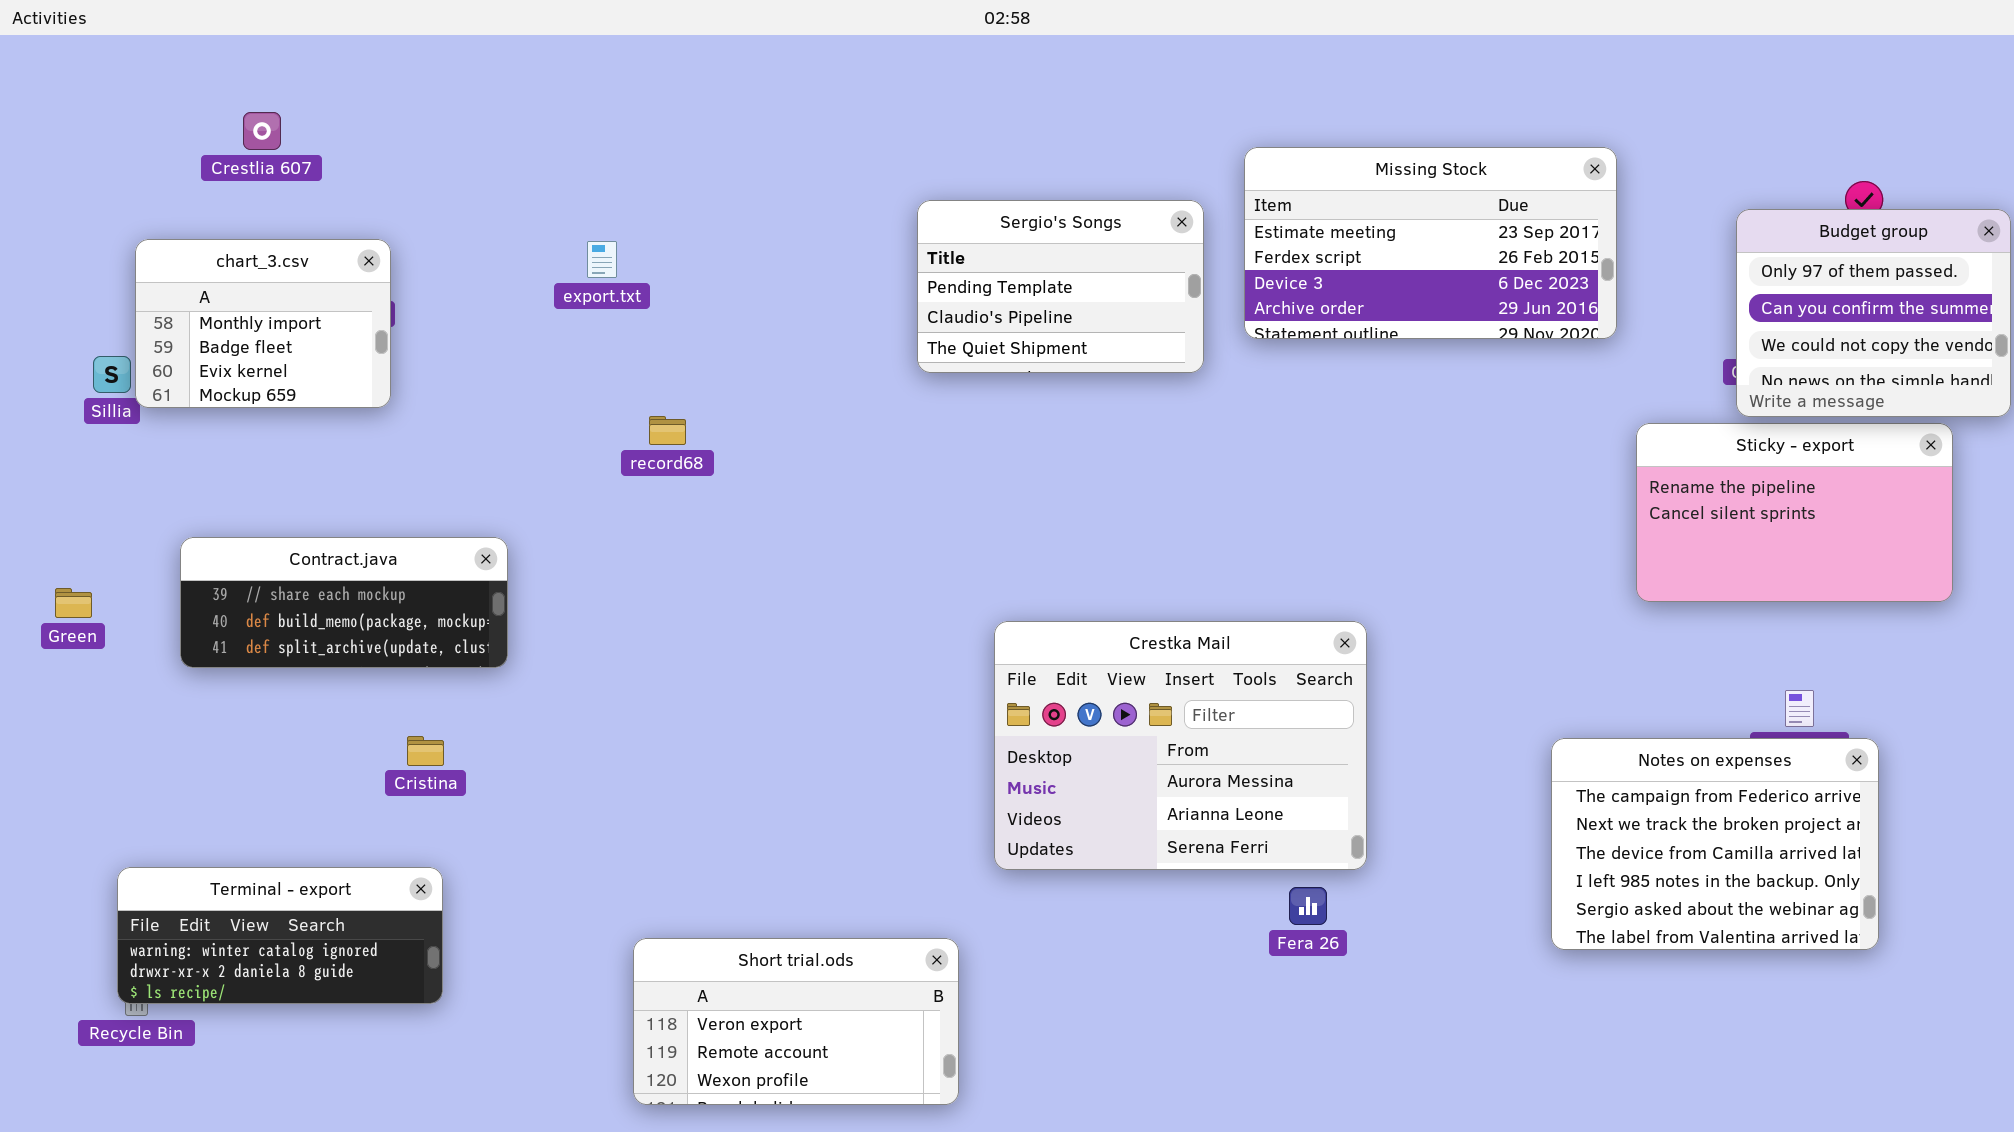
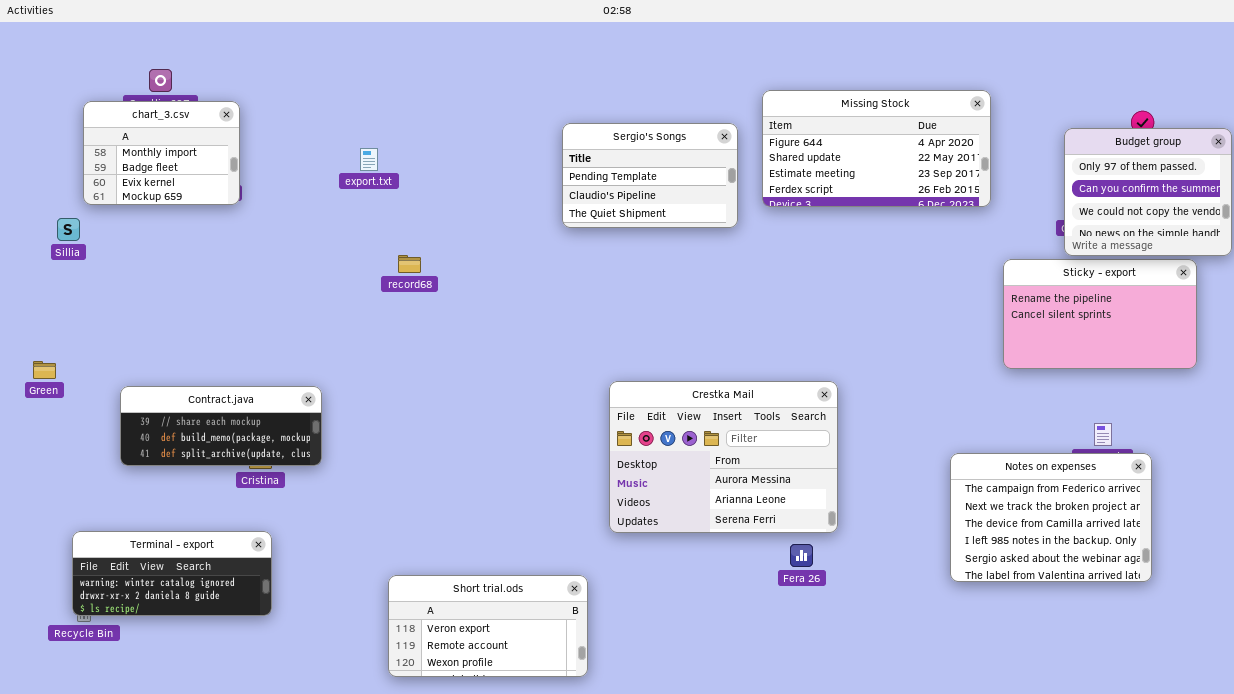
Missing Stock: [1244,147,1617,339] -> [762,90,991,207], scrolled up 2 rows
chart_3.csv: [135,239,391,408] -> [83,101,240,205], moved
Contract.java: [180,537,508,668] -> [120,386,322,466], moved

